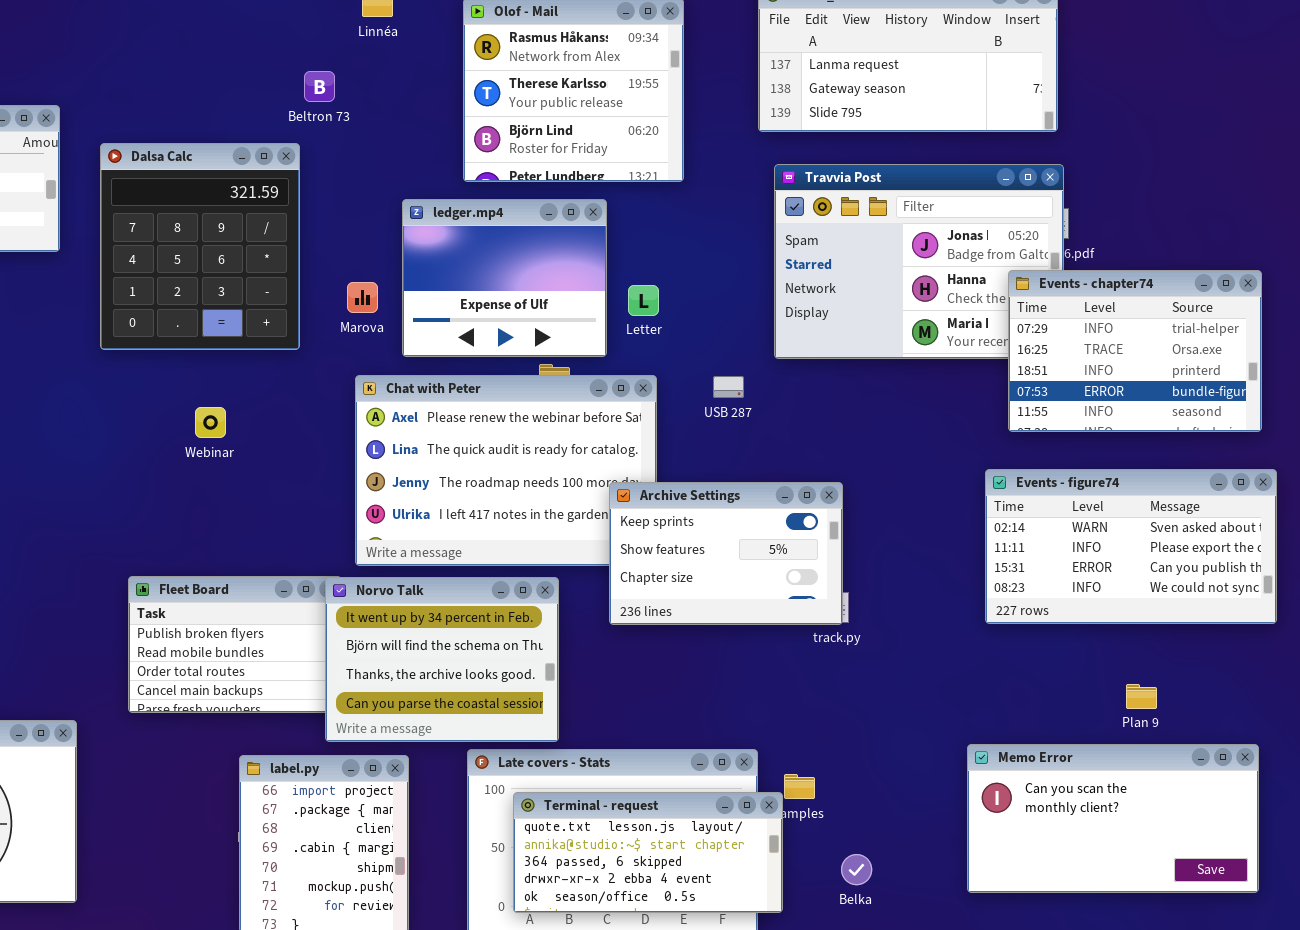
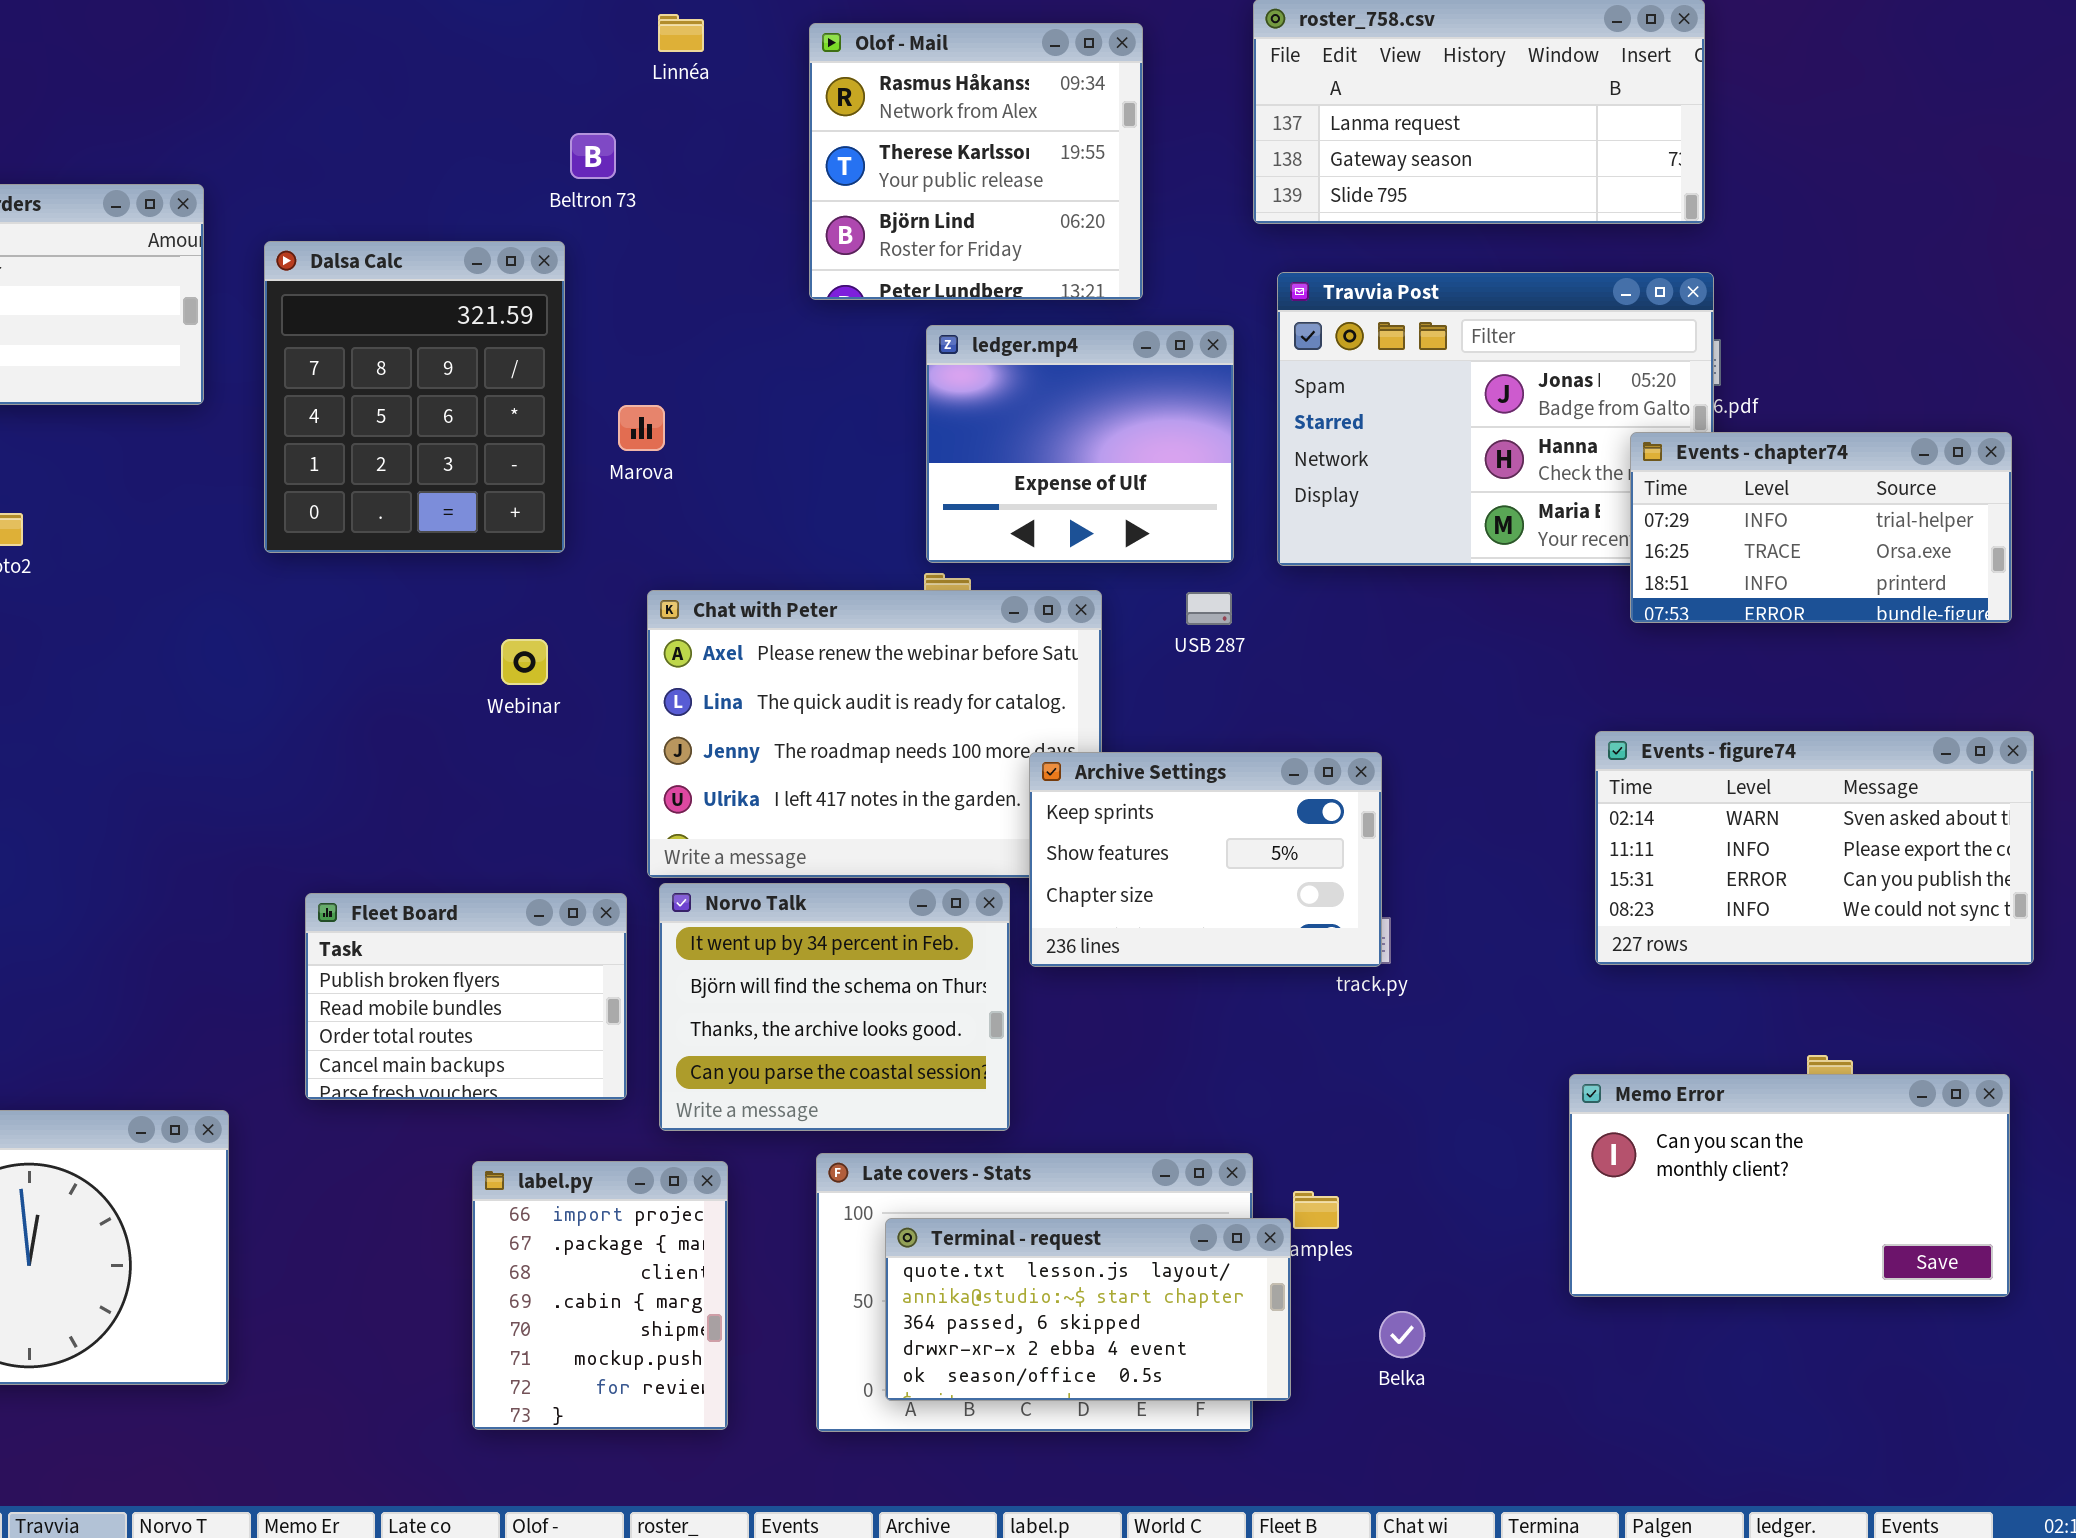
ledger.mp4: [402,199,607,357] -> [926,325,1234,563], moved
Events - chapter74: [1008,270,1262,432] -> [1630,432,2012,623], resized
Marova: [347,282,378,313] -> [618,405,665,451], moved
Webinar: [195,407,226,438] -> [501,639,548,685], moved
Norvo Talk: [325,577,559,742] -> [659,883,1010,1131], moved
Memo Error: [967,744,1259,893] -> [1569,1074,2010,1297], moved

